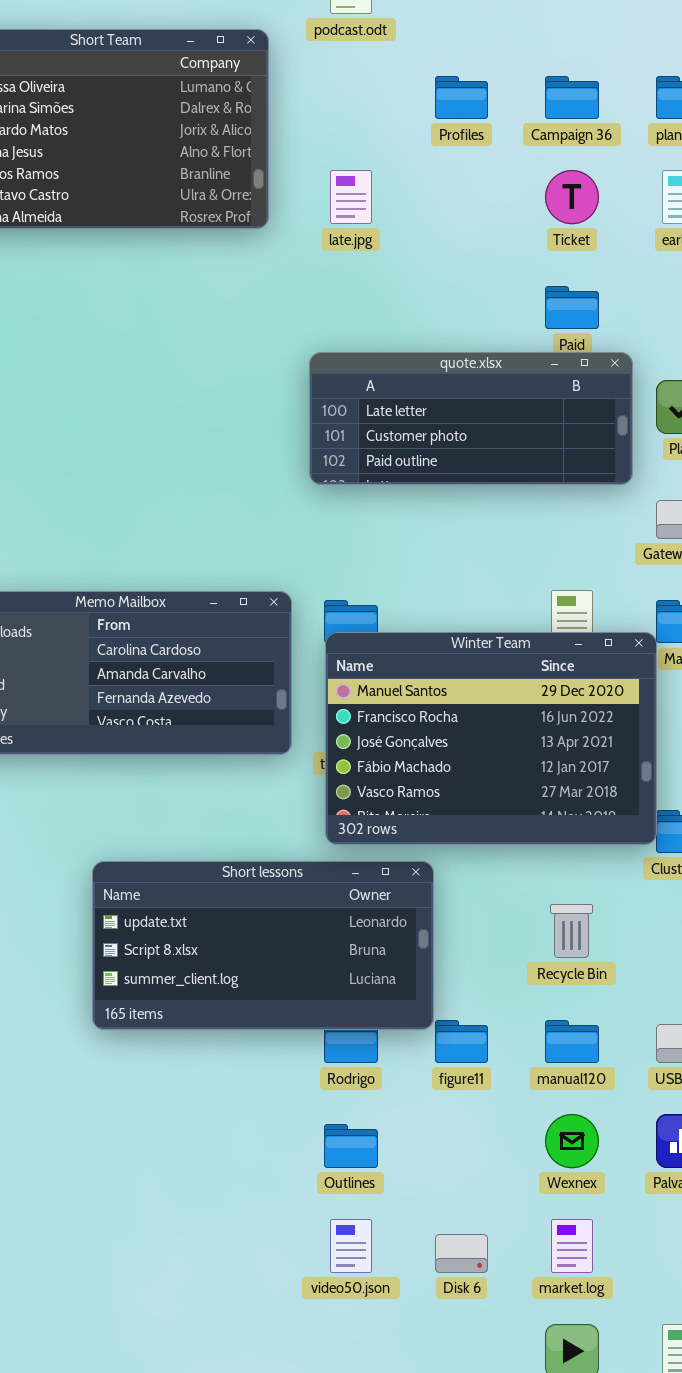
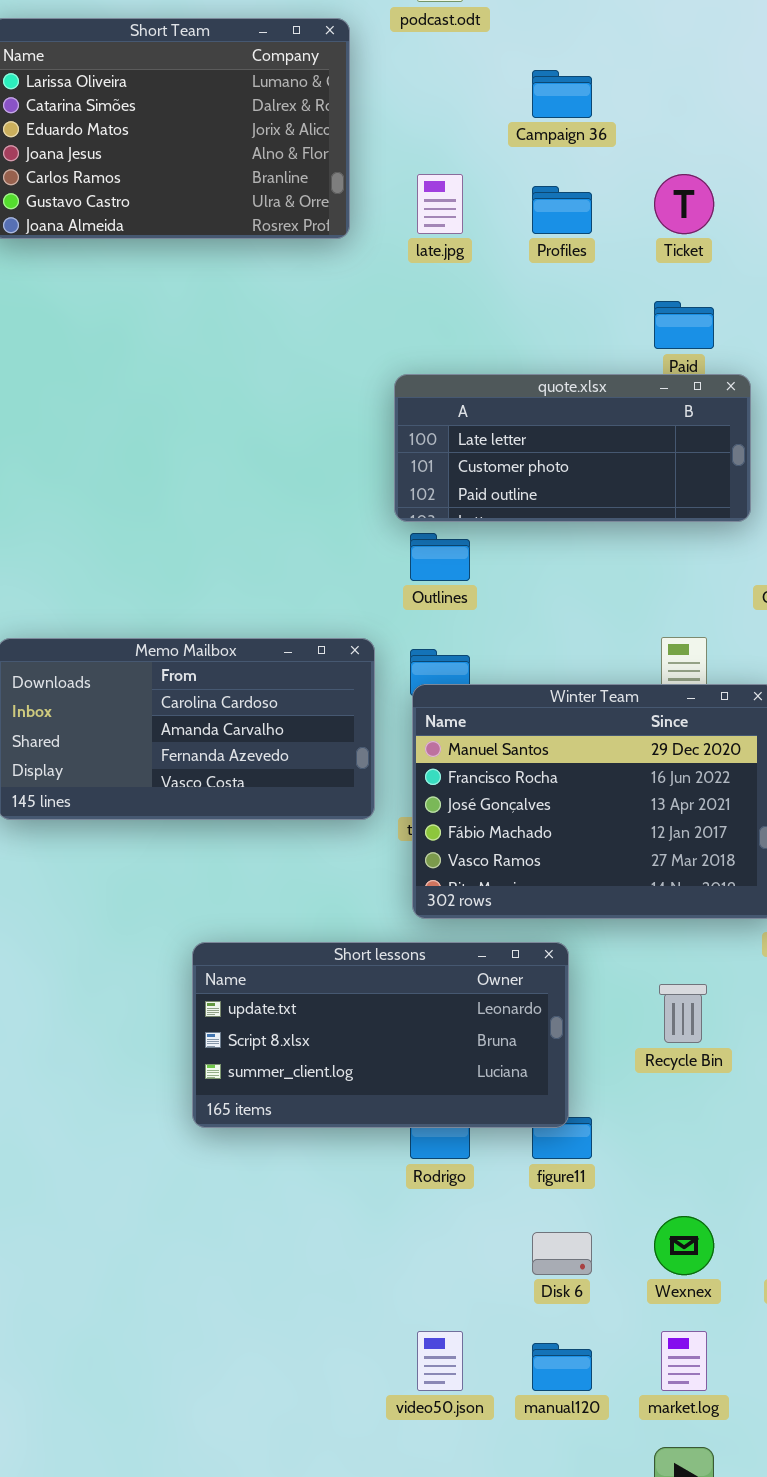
Profiles: [435,76,488,119] -> [532,186,592,234], moved
Campaign 36: [545,76,599,119] -> [532,70,592,118], moved
Short lessons: [92,861,434,1030] -> [192,942,569,1128], moved
manual120: [545,1020,599,1063] -> [532,1343,592,1391], moved
Outlines: [324,1124,378,1168] -> [410,533,470,581], moved
Disk 6: [435,1234,488,1273] -> [532,1232,592,1275], moved

